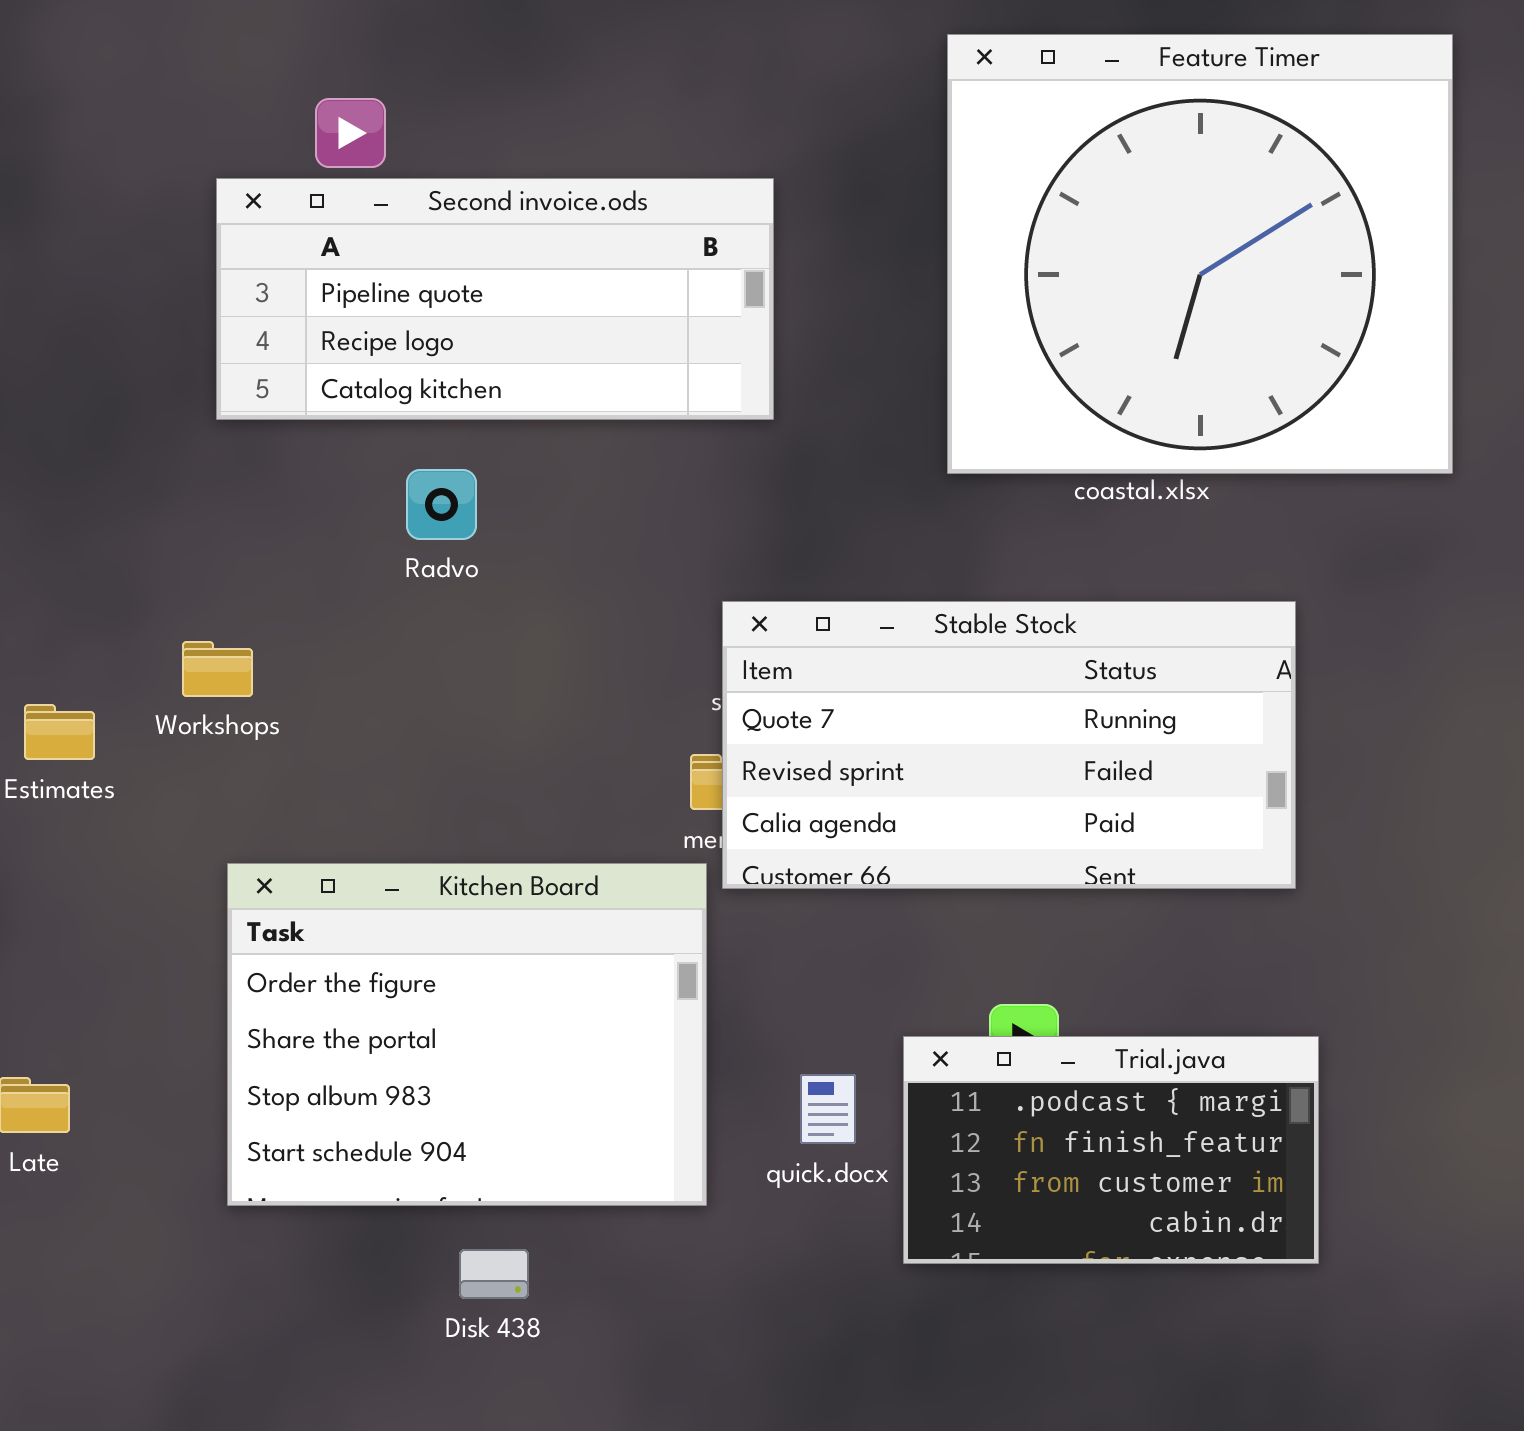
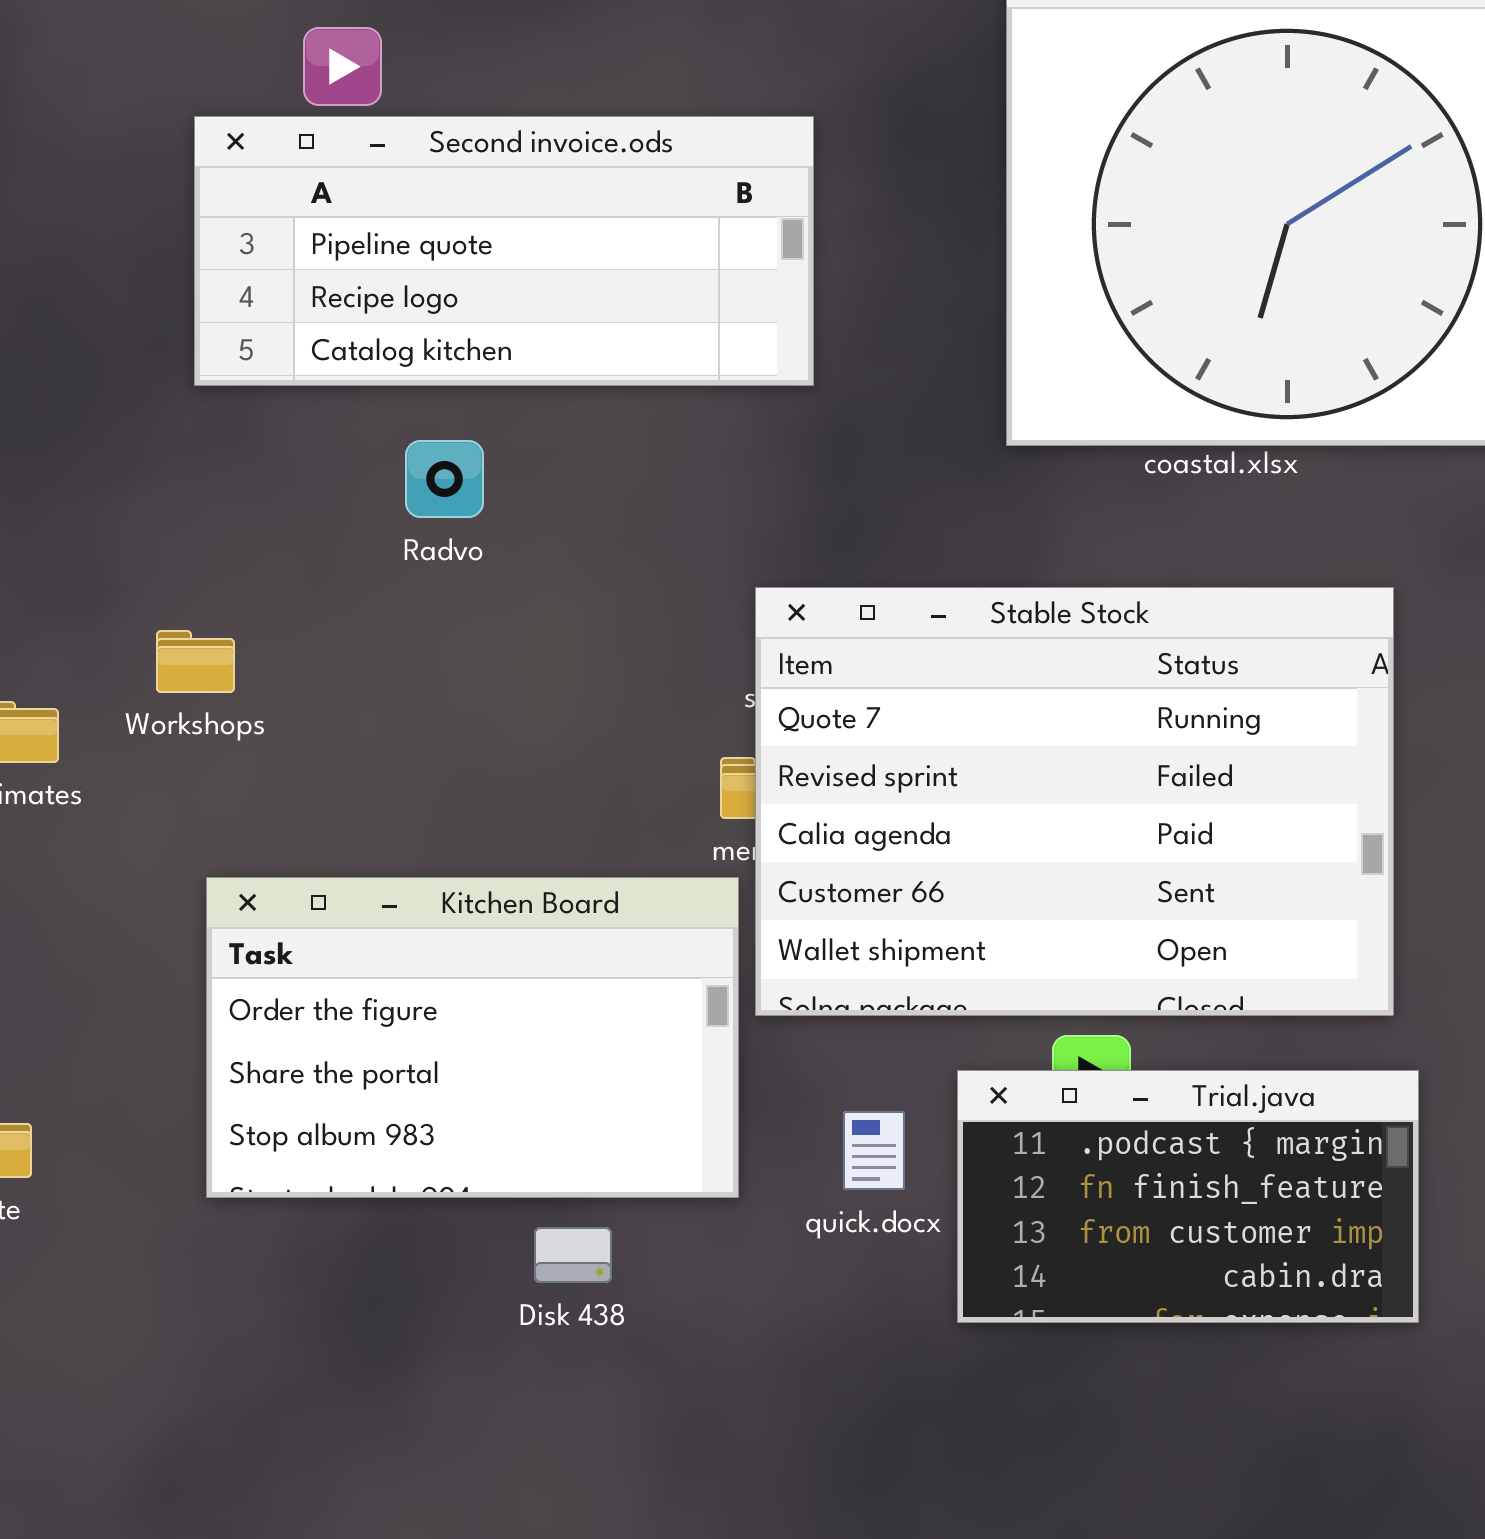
Stable Stock: [722,601,1296,889] -> [755,587,1394,1016], resized
Kitchen Board: [227,863,707,1206] -> [206,877,739,1198], resized
Disk 438: [459,1249,529,1299] -> [534,1227,612,1283], moved

